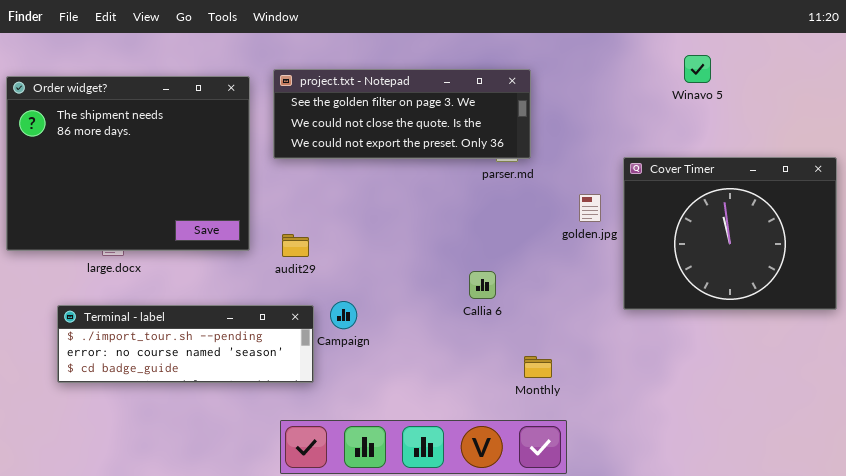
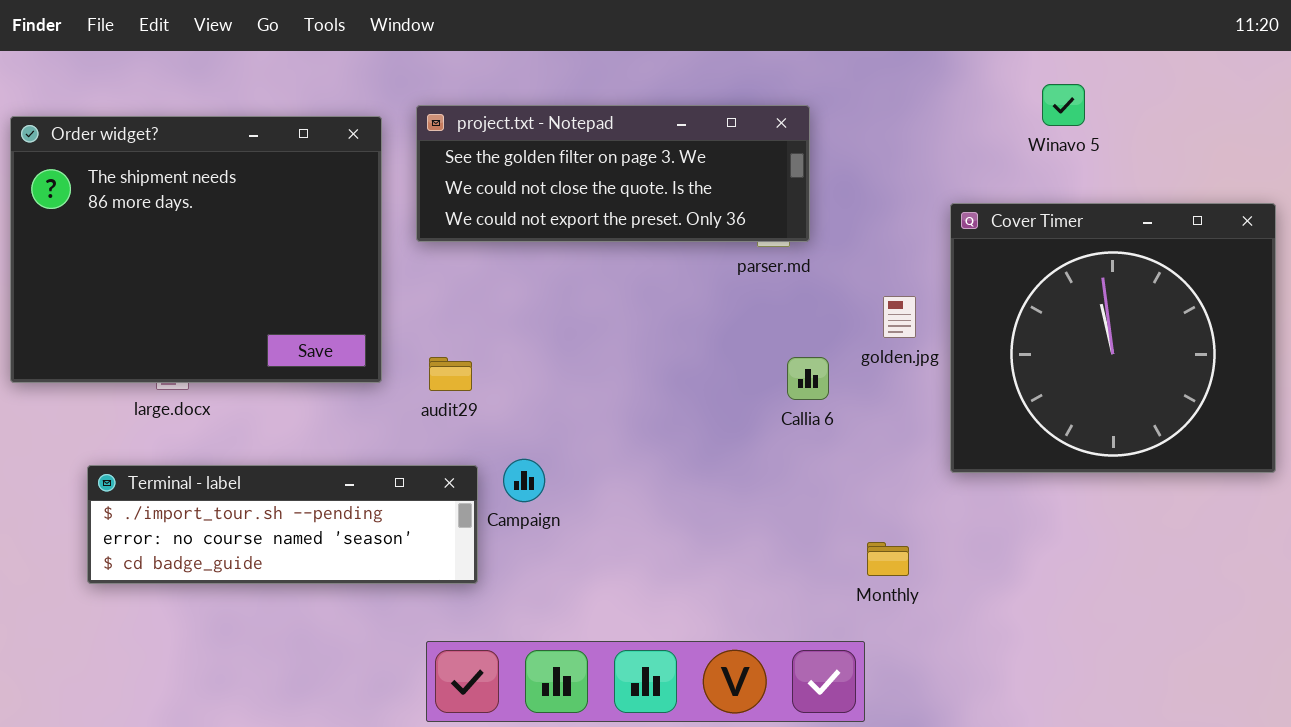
Cover Timer: [623,157,837,310] -> [950,203,1276,473], resized
Callia 6: [469,271,496,299] -> [787,357,829,400], moved
Monthly: [524,356,552,378] -> [867,542,909,576], moved

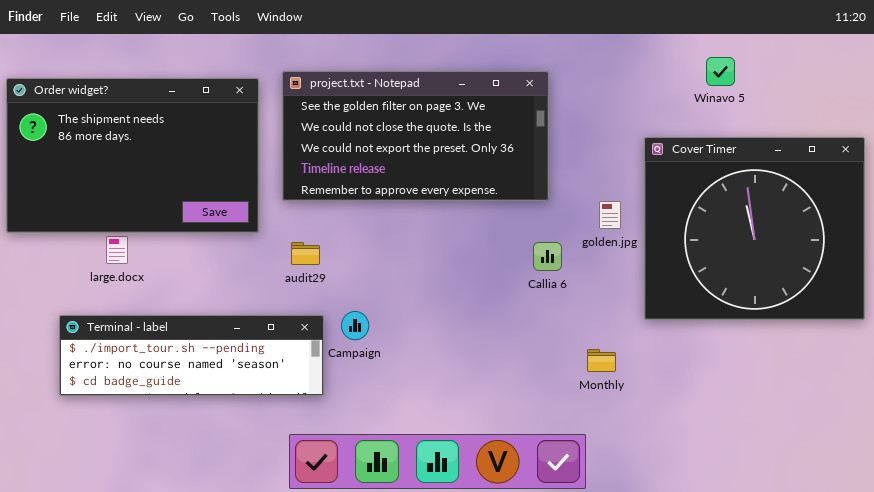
project.txt - Notepad: [416,105,810,242] -> [282,71,549,201], resized
Order widget?: [10,116,382,383] -> [6,78,259,233], resized
Monthly: [867,542,909,576] -> [587,349,616,372], moved

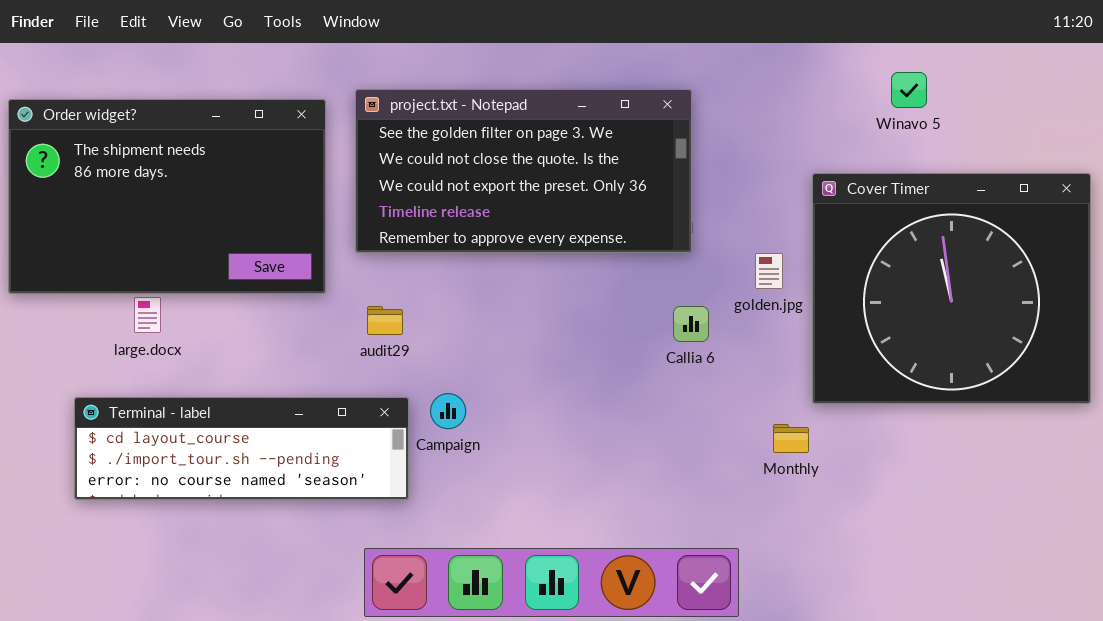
Terminal - label: [59,315,324,396] -> [74,397,409,500], scrolled up 1 row
Monthly: [587,349,616,372] -> [773,424,809,453], moved

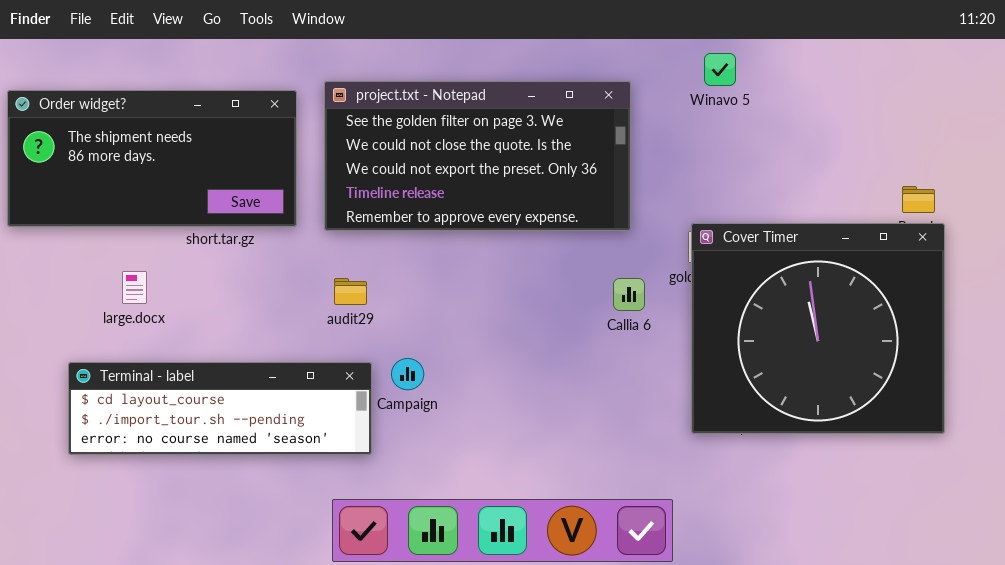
Winavo 5: [891,72,927,108] -> [704,53,736,86], moved
Order widget?: [8,99,326,294] -> [7,90,297,227], resized
Cover Timer: [812,173,1091,404] -> [691,223,945,434], moved

